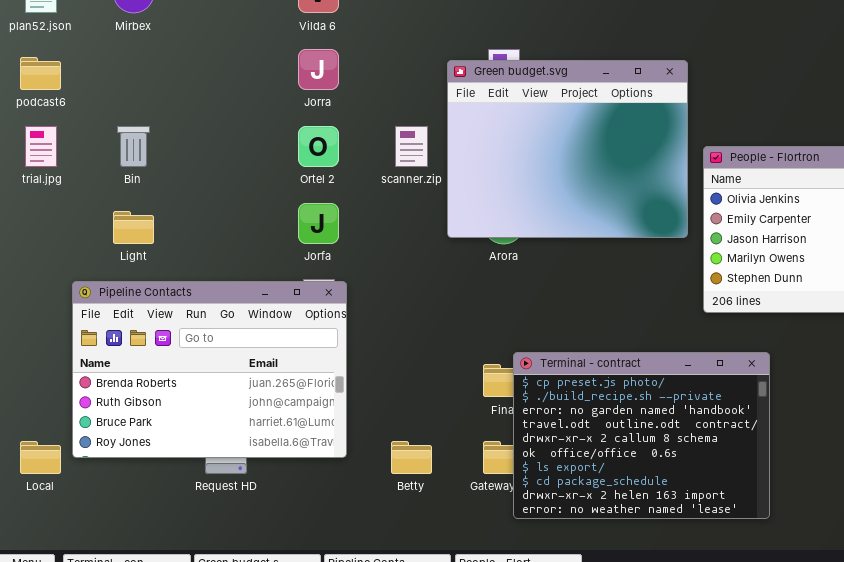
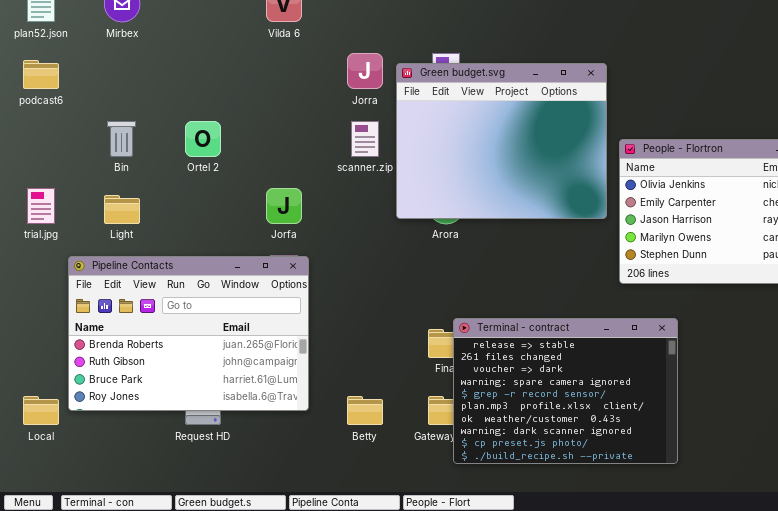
Jorra: [298,49,339,90] -> [347,53,383,89], moved
trial.jpg: [25,126,57,167] -> [27,188,55,224], moved
Ortel 2: [298,126,339,167] -> [185,121,221,157], moved
Terminal - contract: [513,352,770,519] -> [453,318,678,464], scrolled up 8 rows

